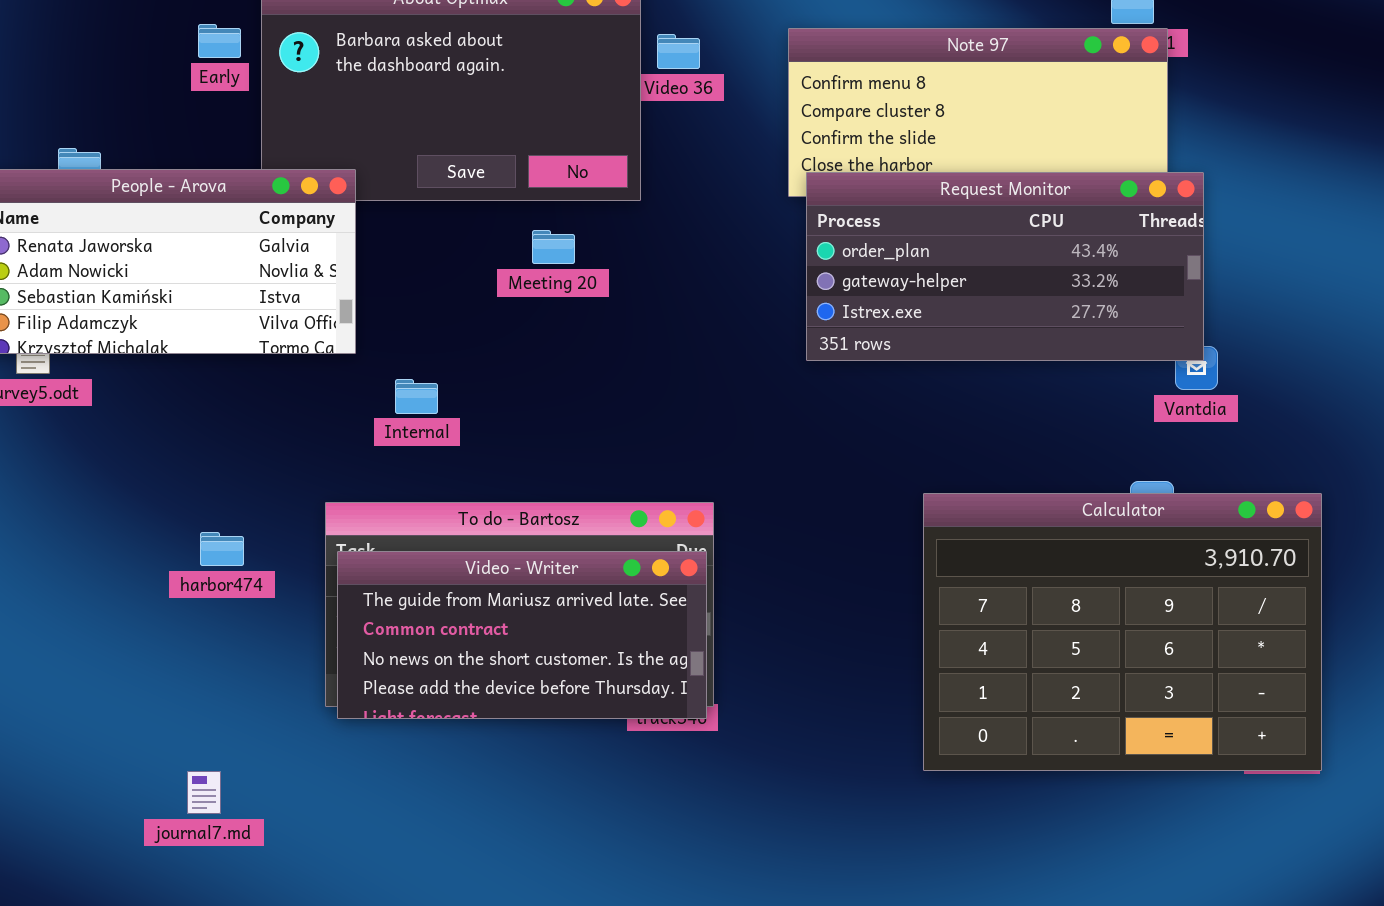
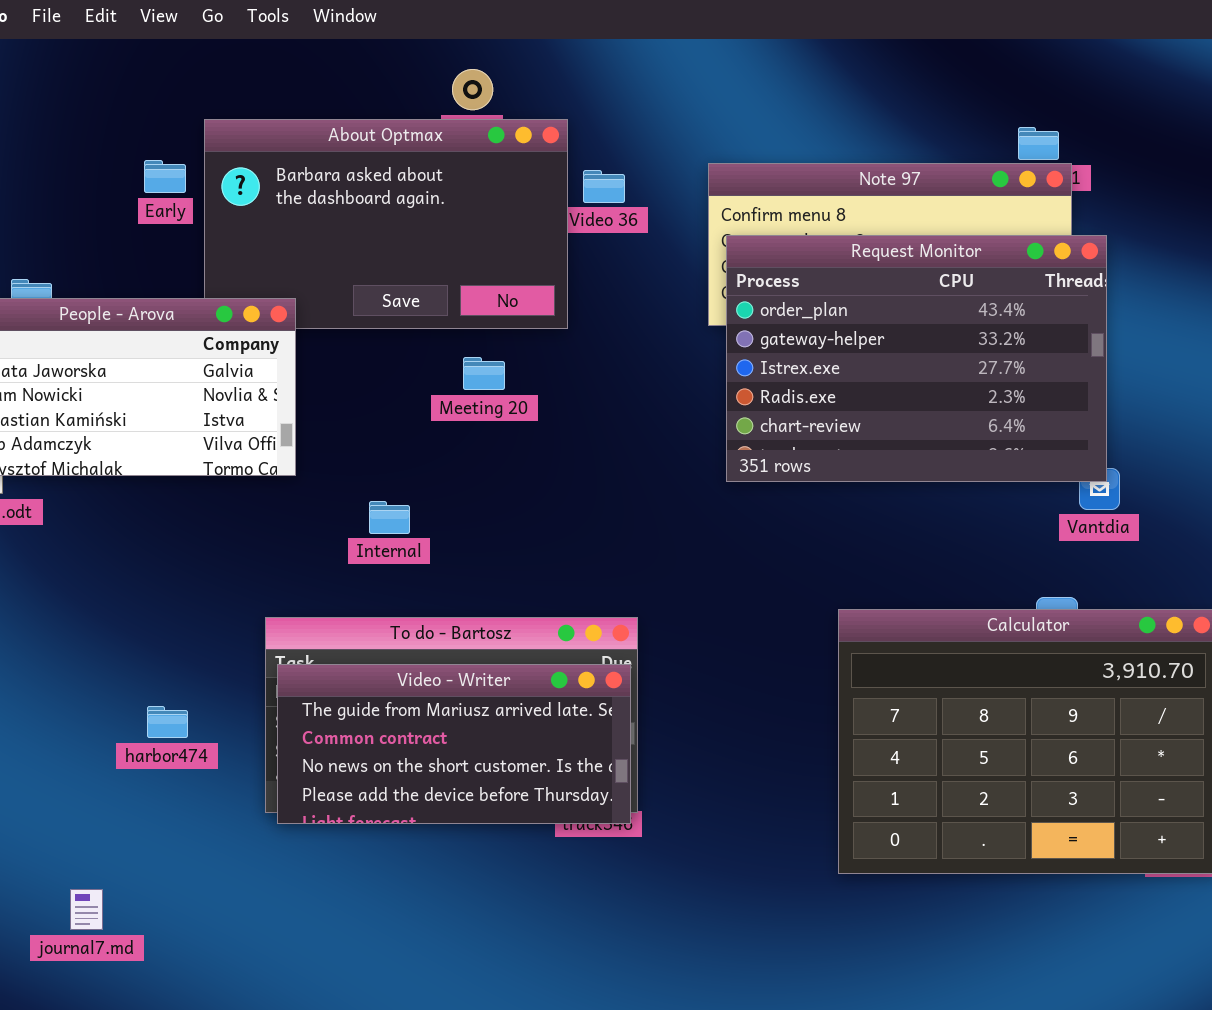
Request Monitor: [806,172,1204,361] -> [726,235,1107,482], resized
Internal: [395,379,438,414] -> [369,501,410,534], moved
harbor474: [200,532,244,566] -> [147,706,188,738], moved
journal7.md: [187,771,221,814] -> [70,889,103,930], moved

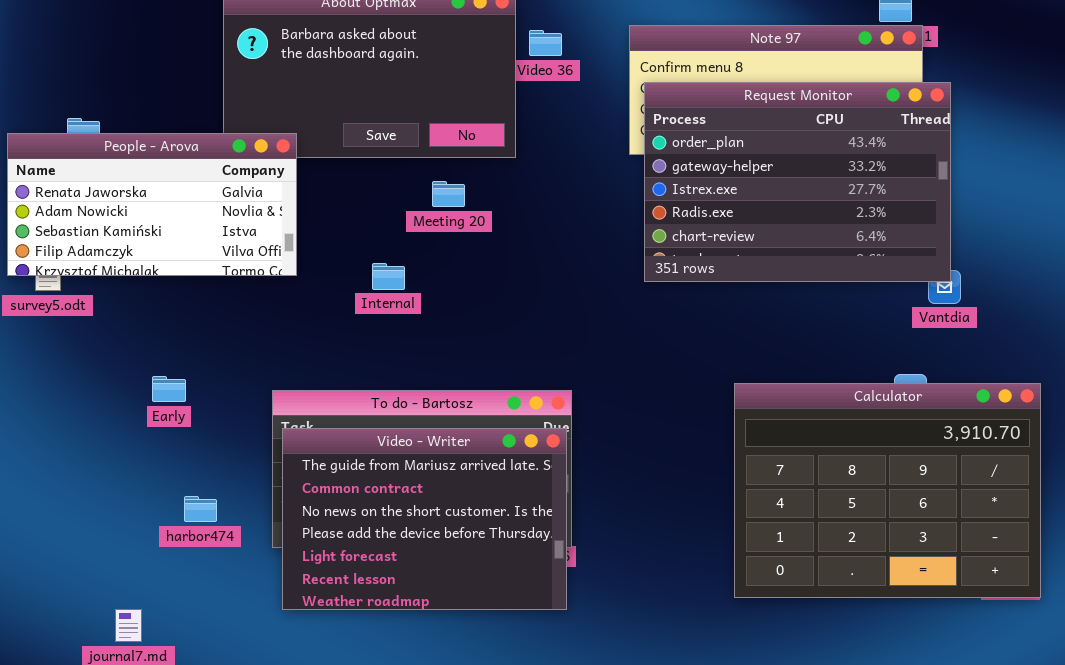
Early: [144,160,186,193] -> [152,376,186,402], moved
Internal: [369,501,410,534] -> [372,263,405,290], moved
Video - Writer: [277,664,631,824] -> [282,428,567,610], resized
harbor474: [147,706,188,738] -> [184,496,217,522], moved

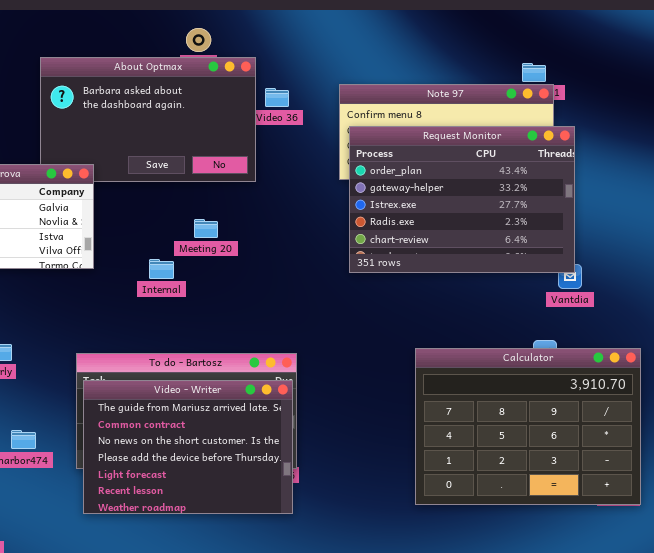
Meeting 20: [432,181,465,207] -> [194,219,218,238], moved

